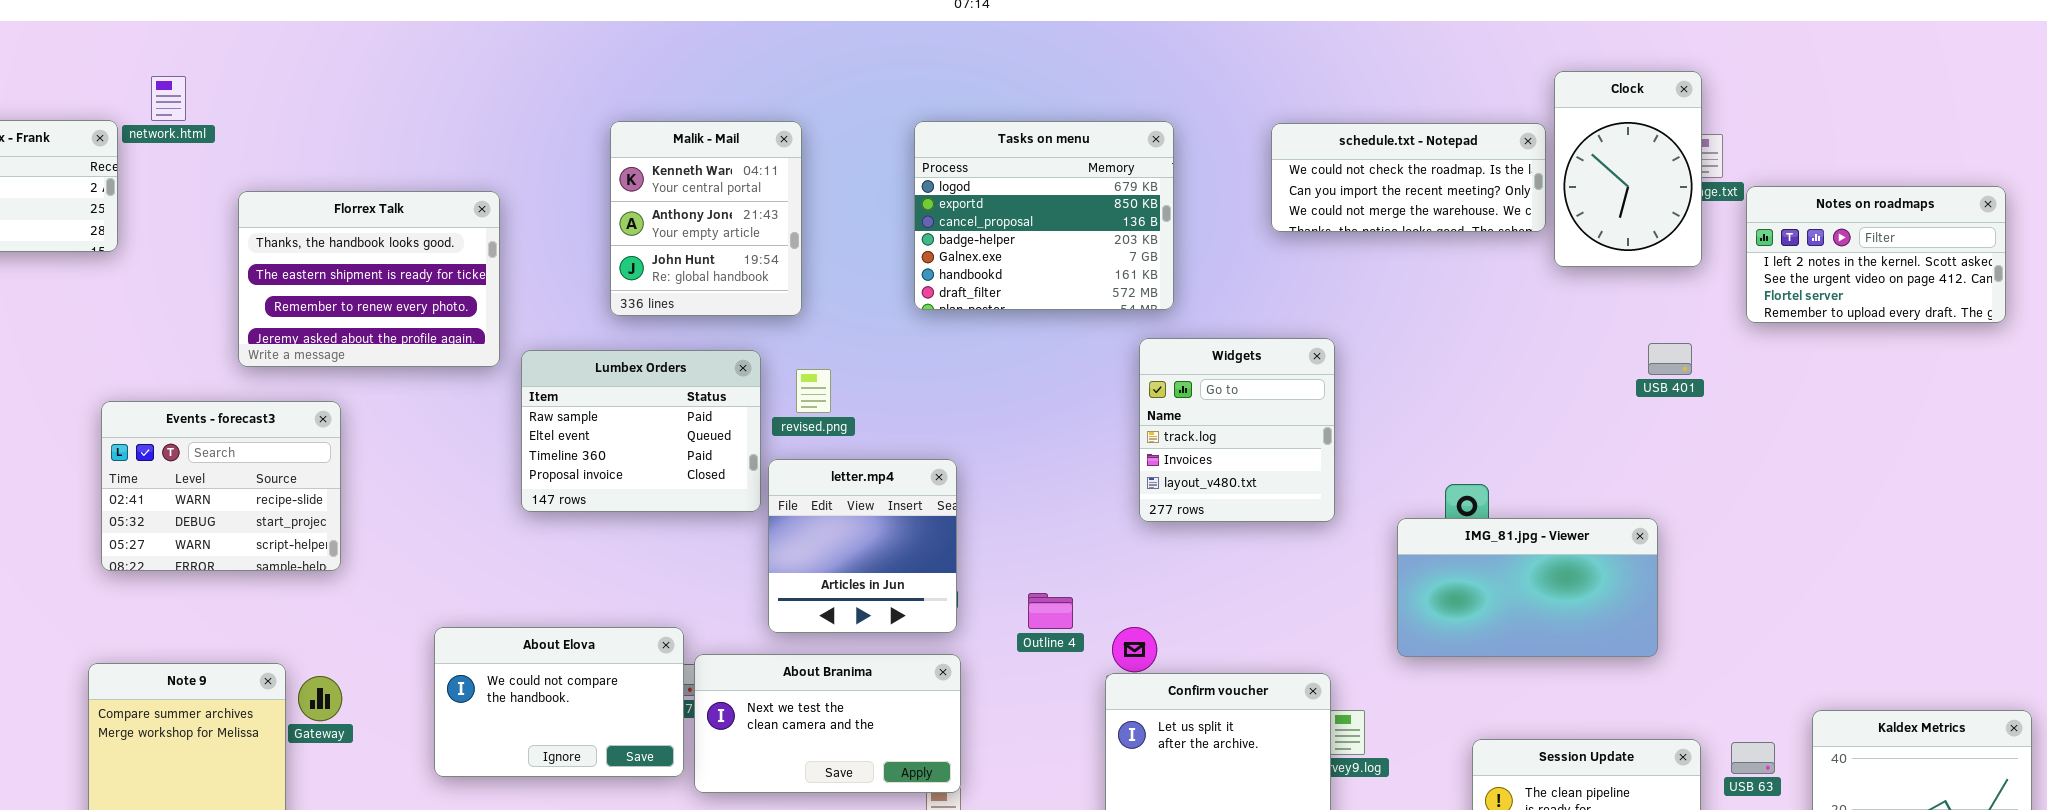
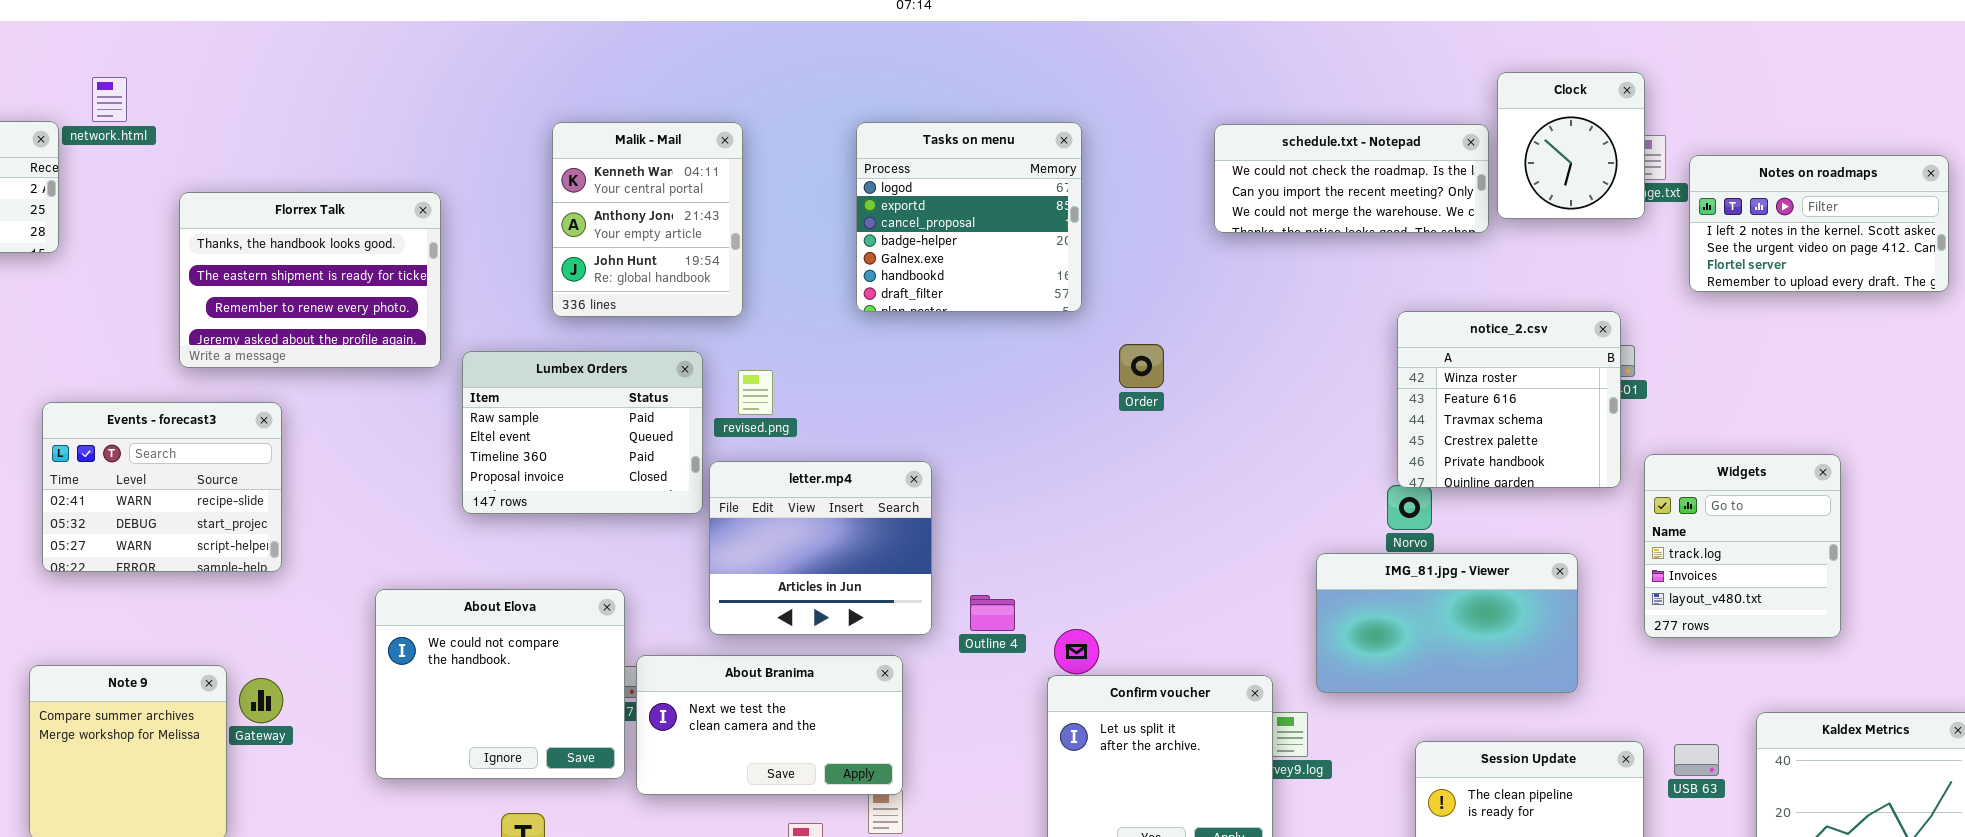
Clock: [1554,71,1702,267] -> [1497,72,1645,219], resized
Tasks on menu: [914,121,1174,310] -> [856,122,1082,312], resized
Notes on roadmaps: [1746,186,2006,323] -> [1689,155,1949,292], moved
notice_2.csv: none -> [1397,311,1621,488], opened
Widgets: [1139,338,1335,522] -> [1644,454,1841,638], moved
letter.mp4: [768,459,957,633] -> [709,461,932,635], resized
IMG_81.jpg - Viewer: [1397,518,1658,657] -> [1316,553,1578,693], moved
About Elova: [434,627,684,777] -> [375,589,625,779], resized

